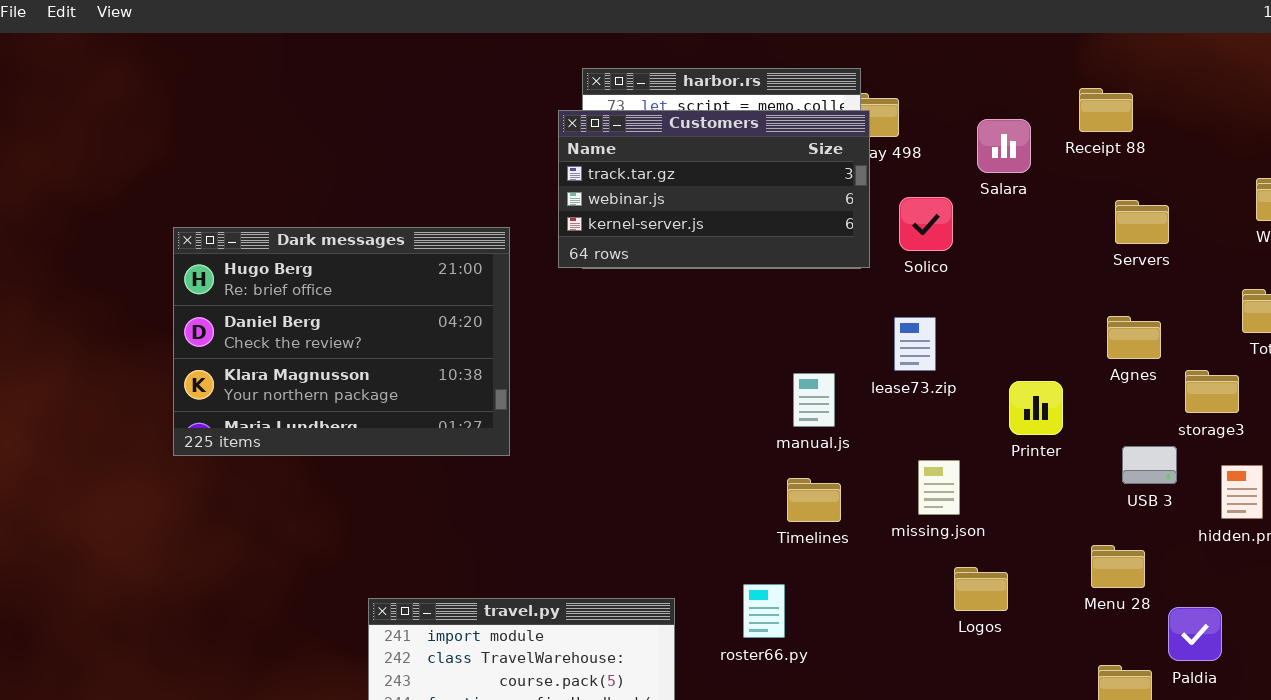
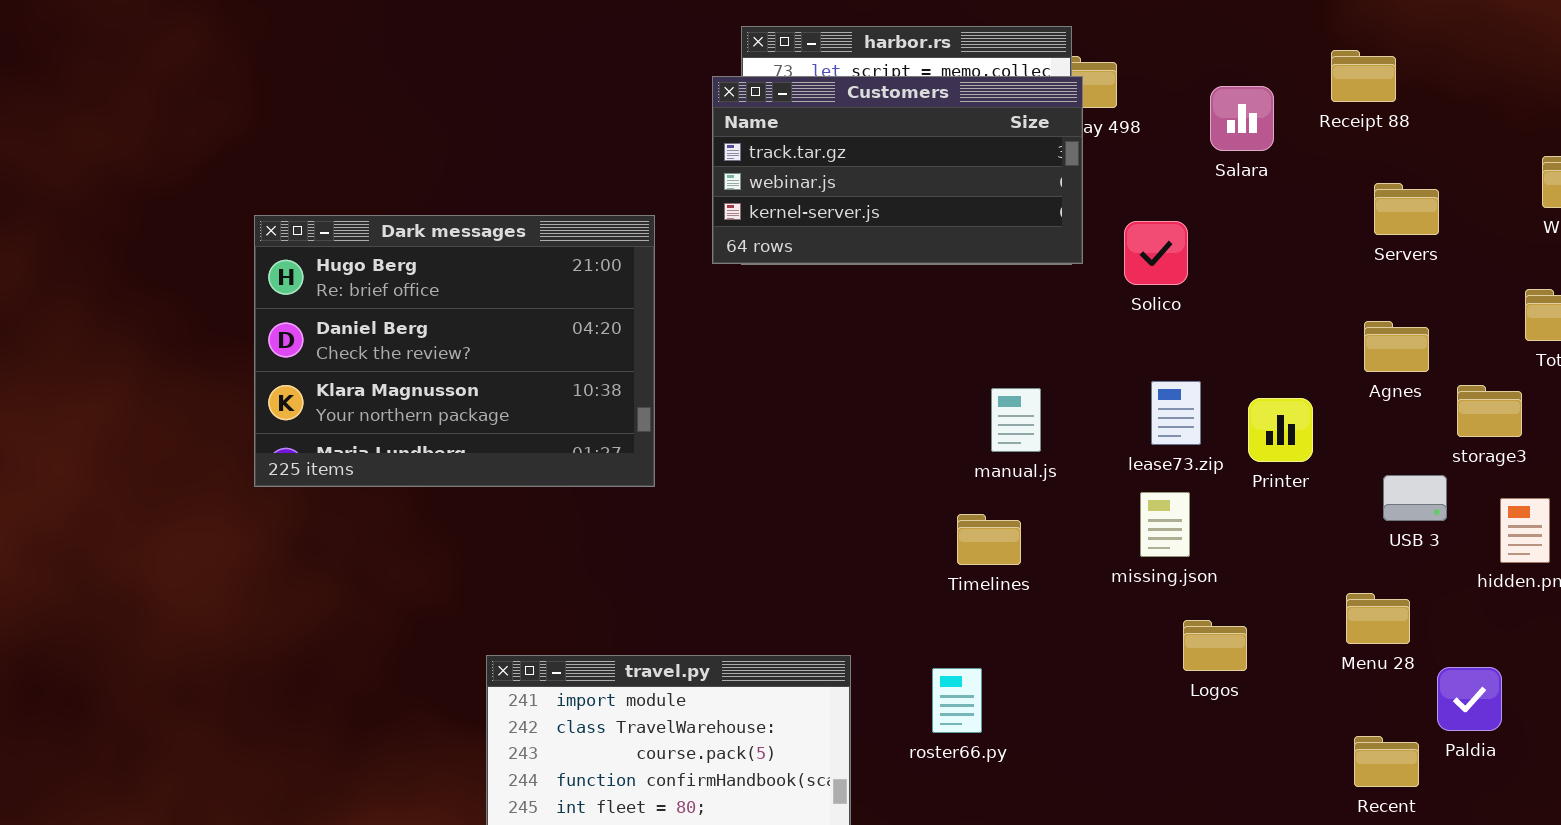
Solico: [899,197,953,251] -> [1124,221,1188,285], moved
lease73.zip: [894,317,936,371] -> [1151,381,1201,445], moved
Timelines: [787,478,841,522] -> [957,514,1021,565], moved
roster66.py: [743,584,785,638] -> [932,668,982,733], moved

